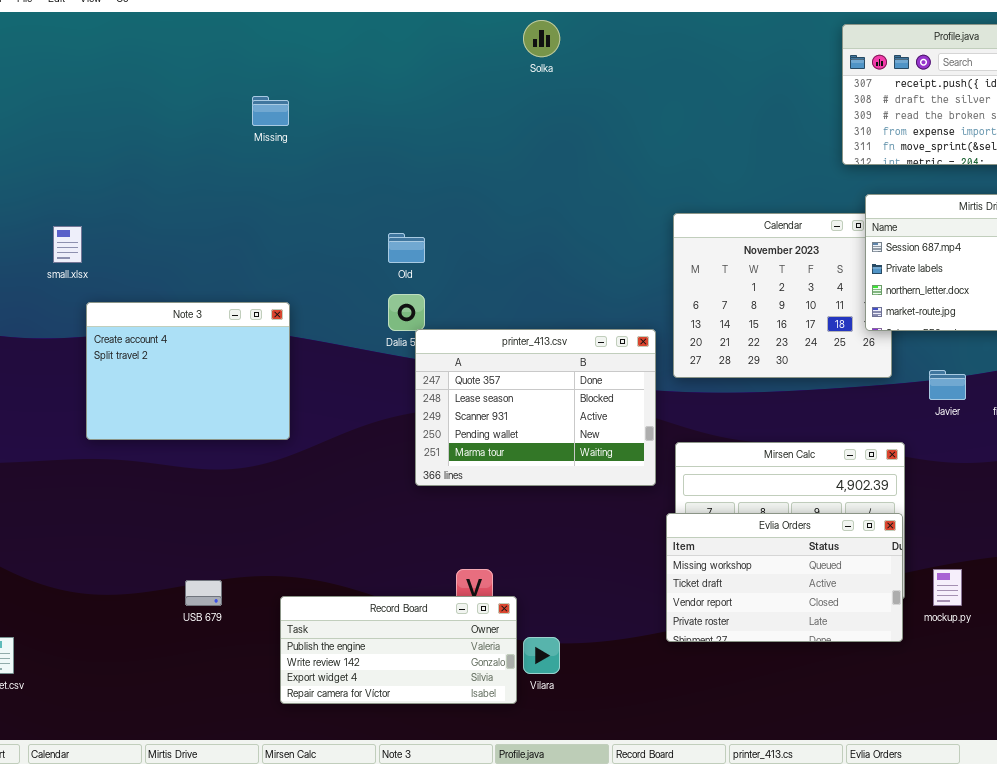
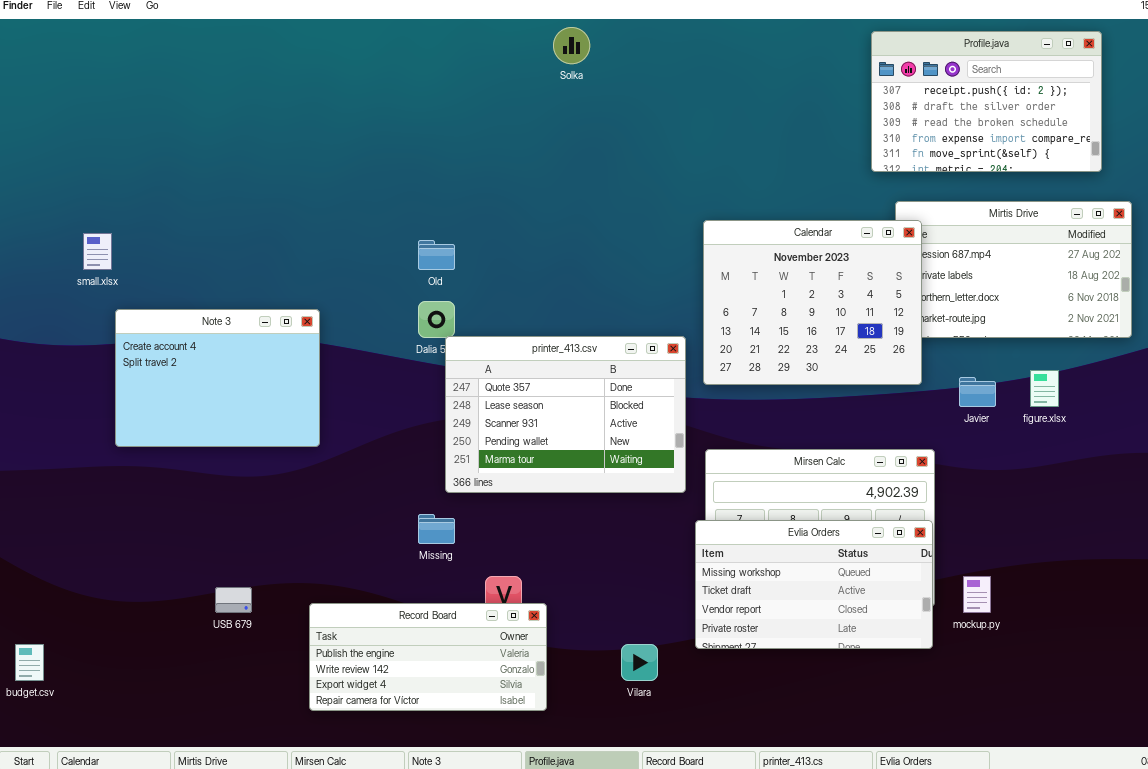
Missing: [252,96,289,126] -> [418,514,455,544], moved
Calendar: [673,213,892,378] -> [703,220,922,385], raised
Vilara: [523,637,560,674] -> [621,644,658,681], moved

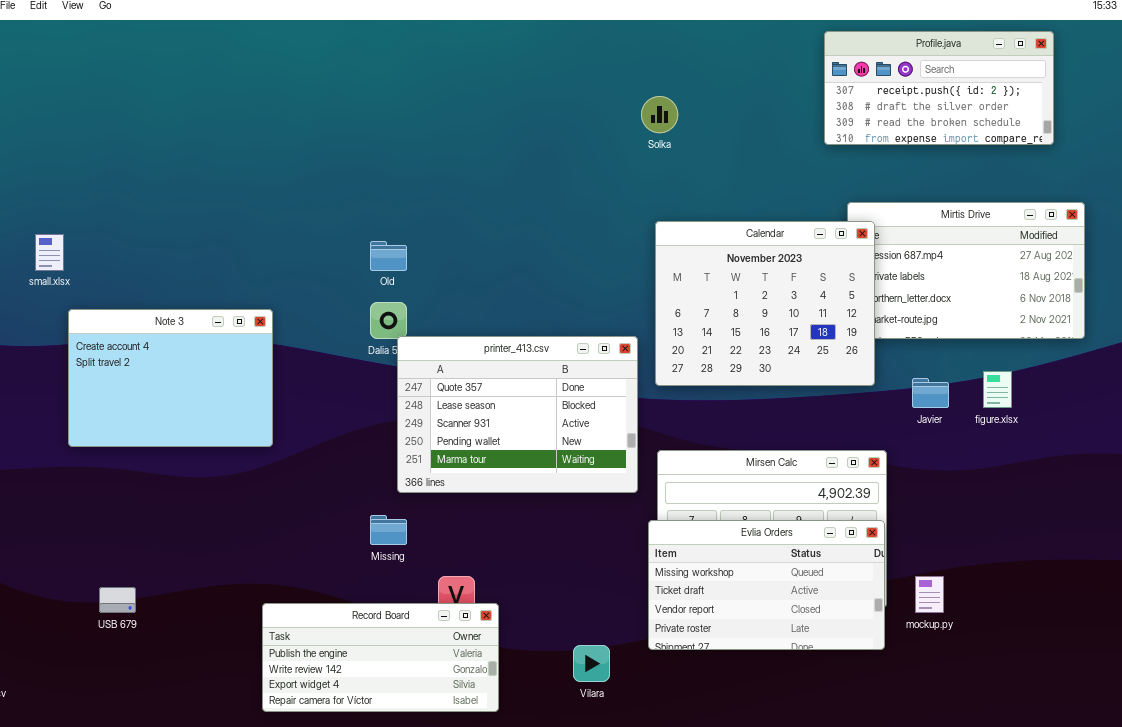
Solka: [553,27,590,64] -> [641,96,678,133], moved
Profile.java: [871,31,1102,172] -> [824,31,1054,145], resized
USB 679: [215,587,252,613] -> [99,587,136,613], moved

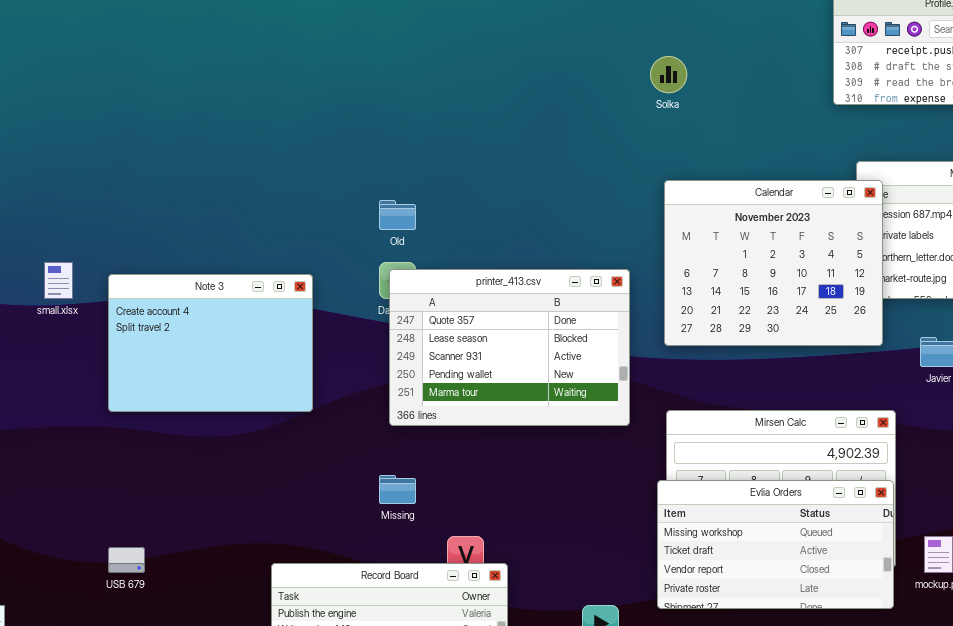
small.xlsx: [35,234,64,271] -> [44,262,73,299], moved
Note 3: [68,309,273,447] -> [108,274,313,412], moved
printer_413.csv: [397,336,638,493] -> [389,269,630,426], moved

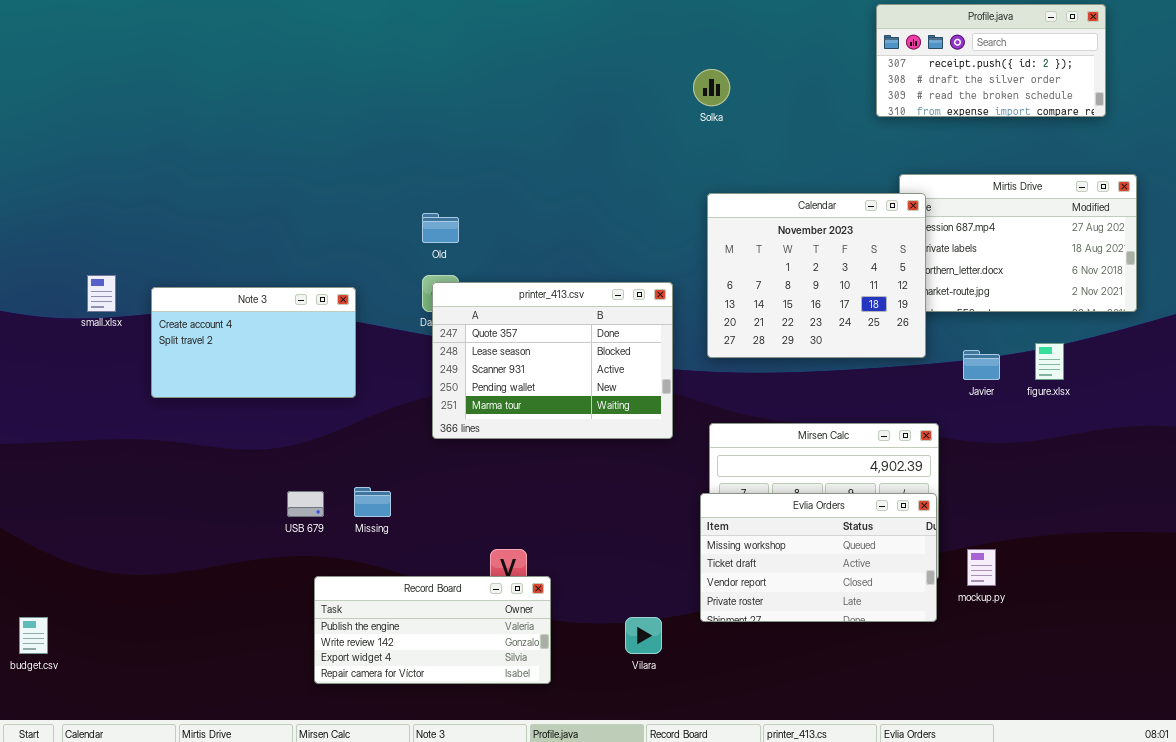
Note 3: [108,274,313,412] -> [151,287,356,398], resized
Missing: [379,475,416,504] -> [354,487,391,517], moved
USB 679: [108,547,145,573] -> [287,491,324,517], moved

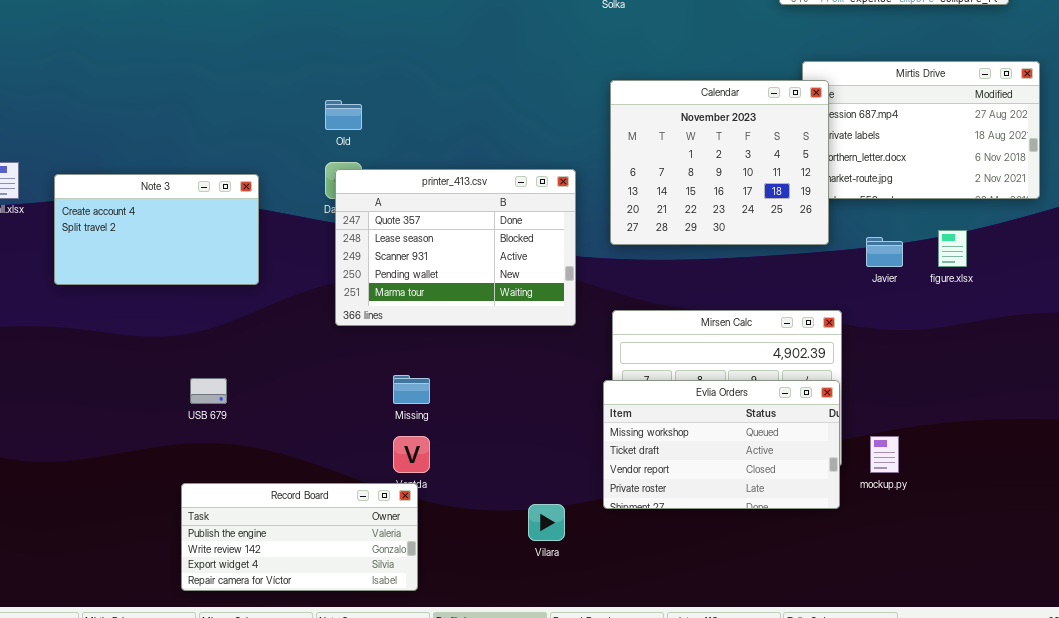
Missing: [354,487,391,517] -> [393,375,430,404], moved
Record Board: [314,576,551,684] -> [181,483,418,591], moved

